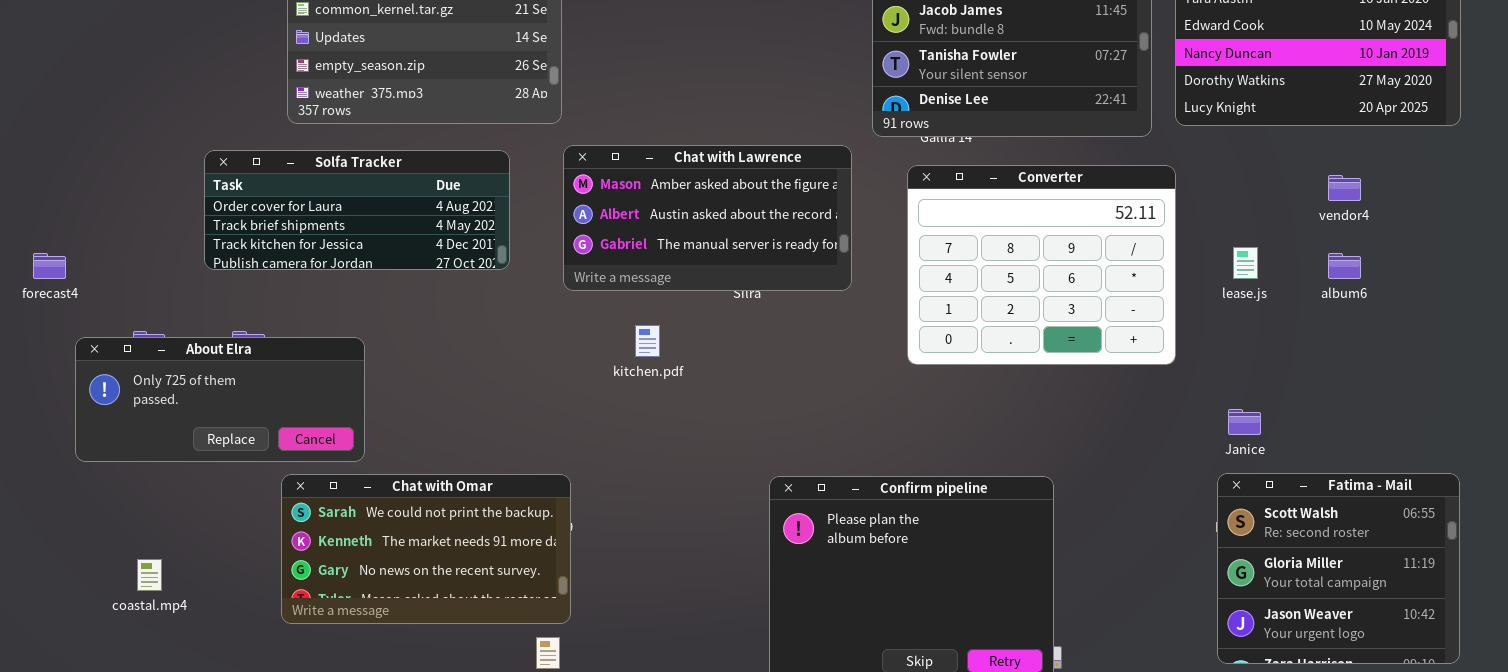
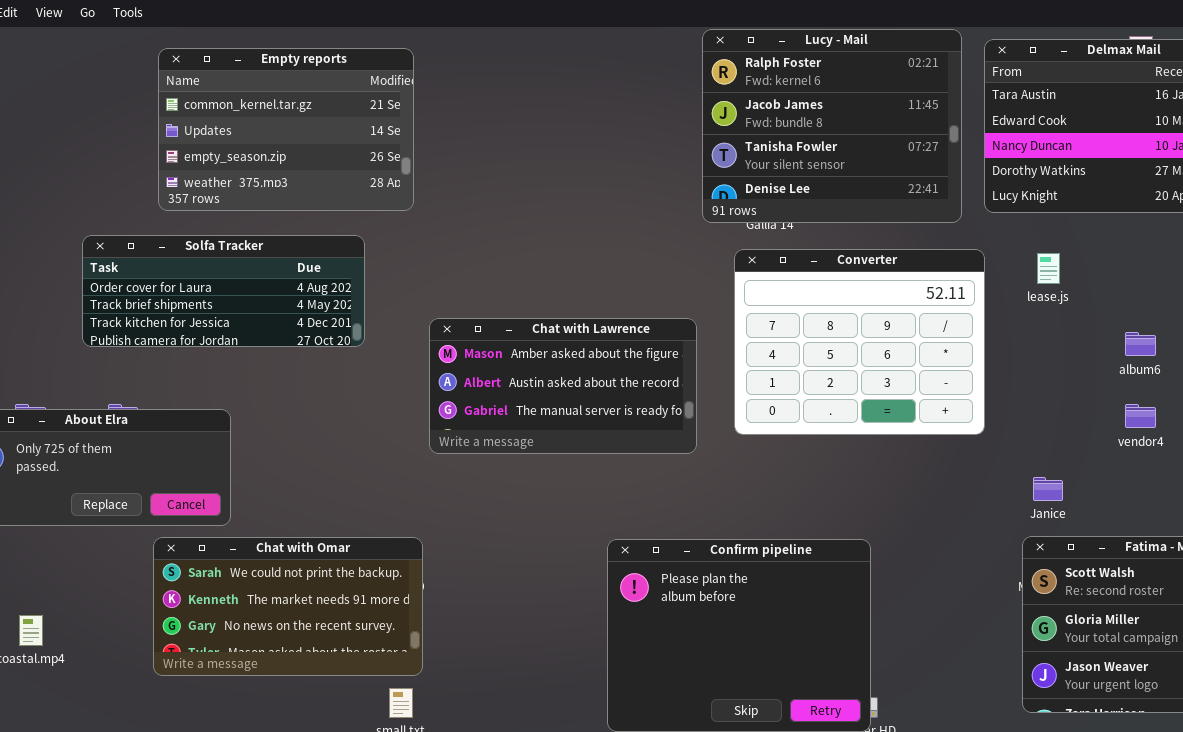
Chat with Lawrence: [563,145,852,291] -> [429,318,697,454], moved
vendor4: [1328,175,1361,201] -> [1125,404,1156,428], moved
lease.js: [1233,247,1258,279] -> [1037,253,1060,284], moved

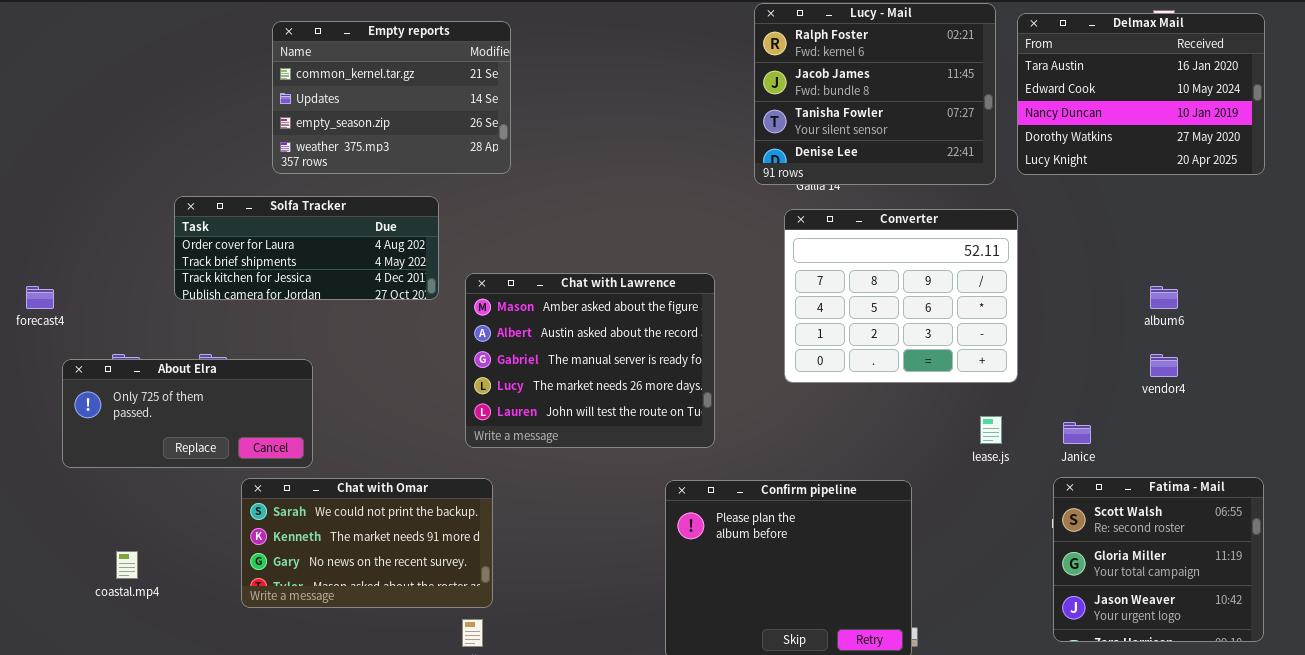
Empty reports: [158,48,414,211] -> [272,21,511,174], moved
lease.js: [1037,253,1060,284] -> [980,416,1002,444], moved
Chat with Lawrence: [429,318,697,454] -> [465,273,715,448], moved, resized

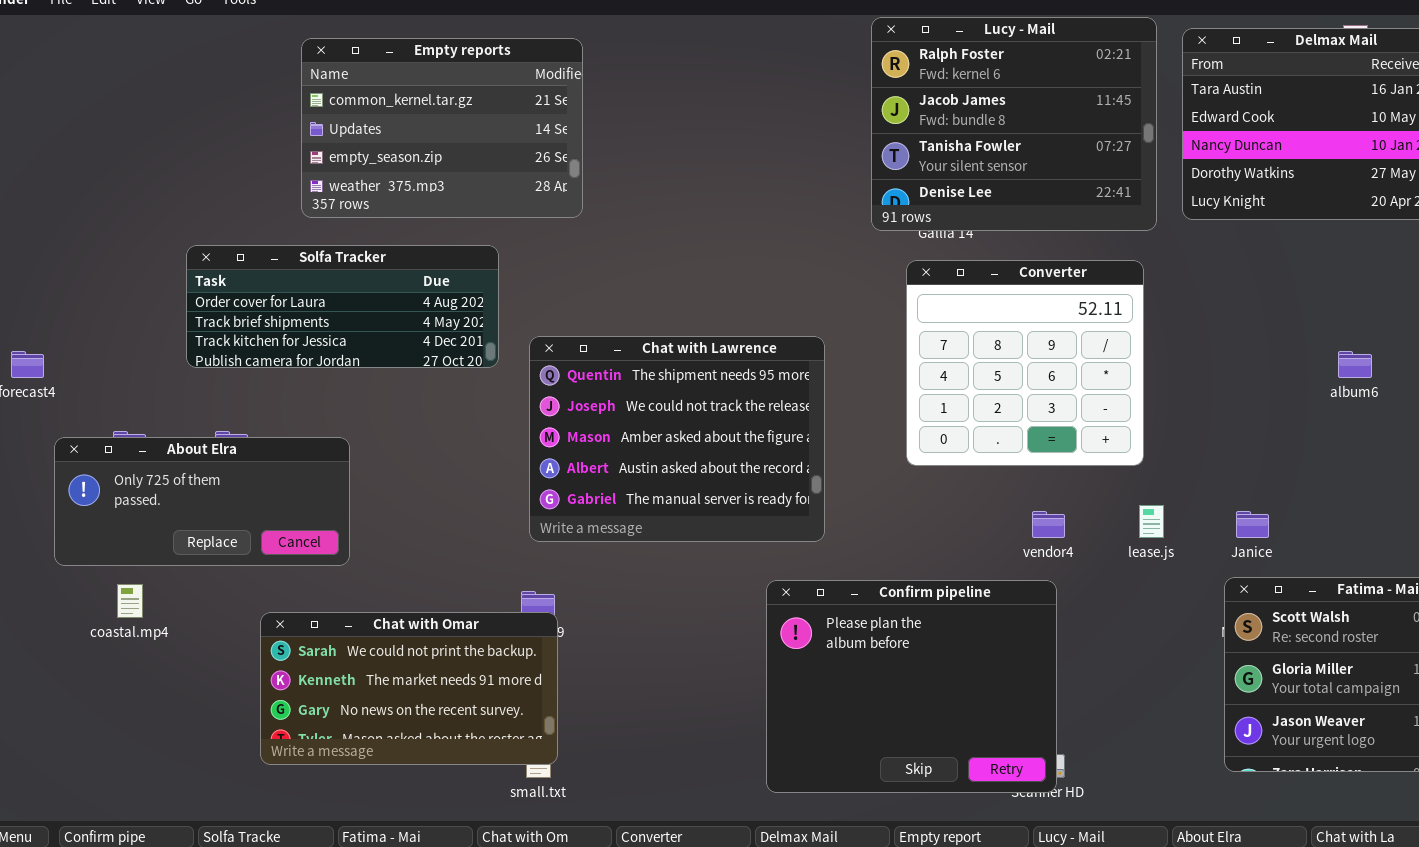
Converter: [784,209,1018,383] -> [906,260,1144,466], resized
Chat with Lawrence: [465,273,715,448] -> [529,336,825,542], scrolled up 2 rows
vendor4: [1150,354,1178,377] -> [1032,511,1065,538], moved
Chat with Omar: [241,478,493,608] -> [260,612,558,765], moved
coastal.mp4: [116,551,138,579] -> [117,584,143,618], moved

